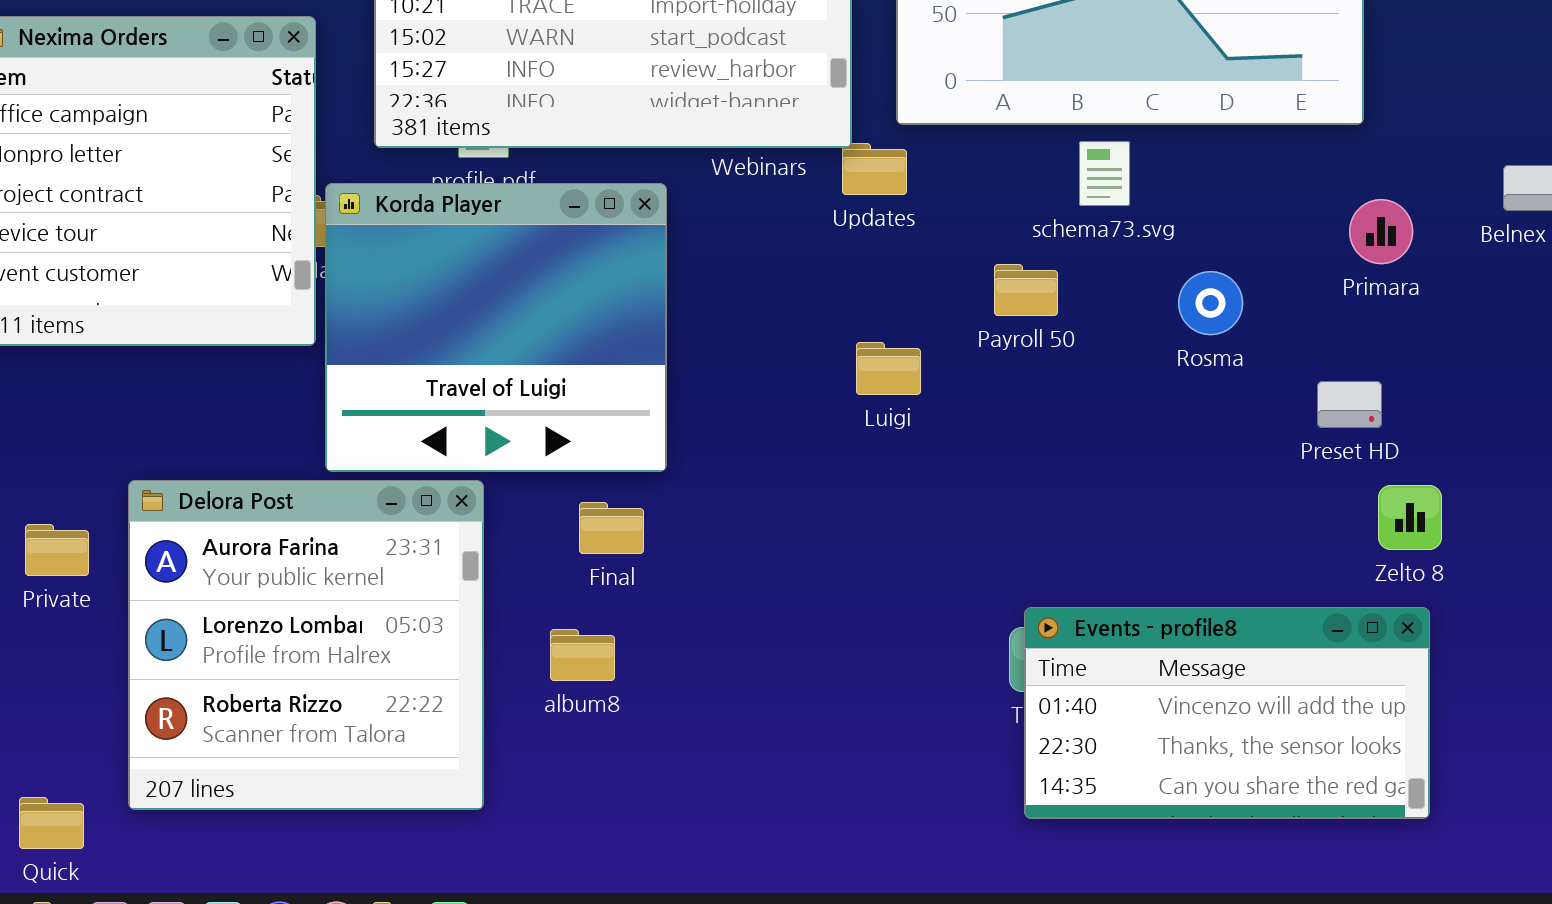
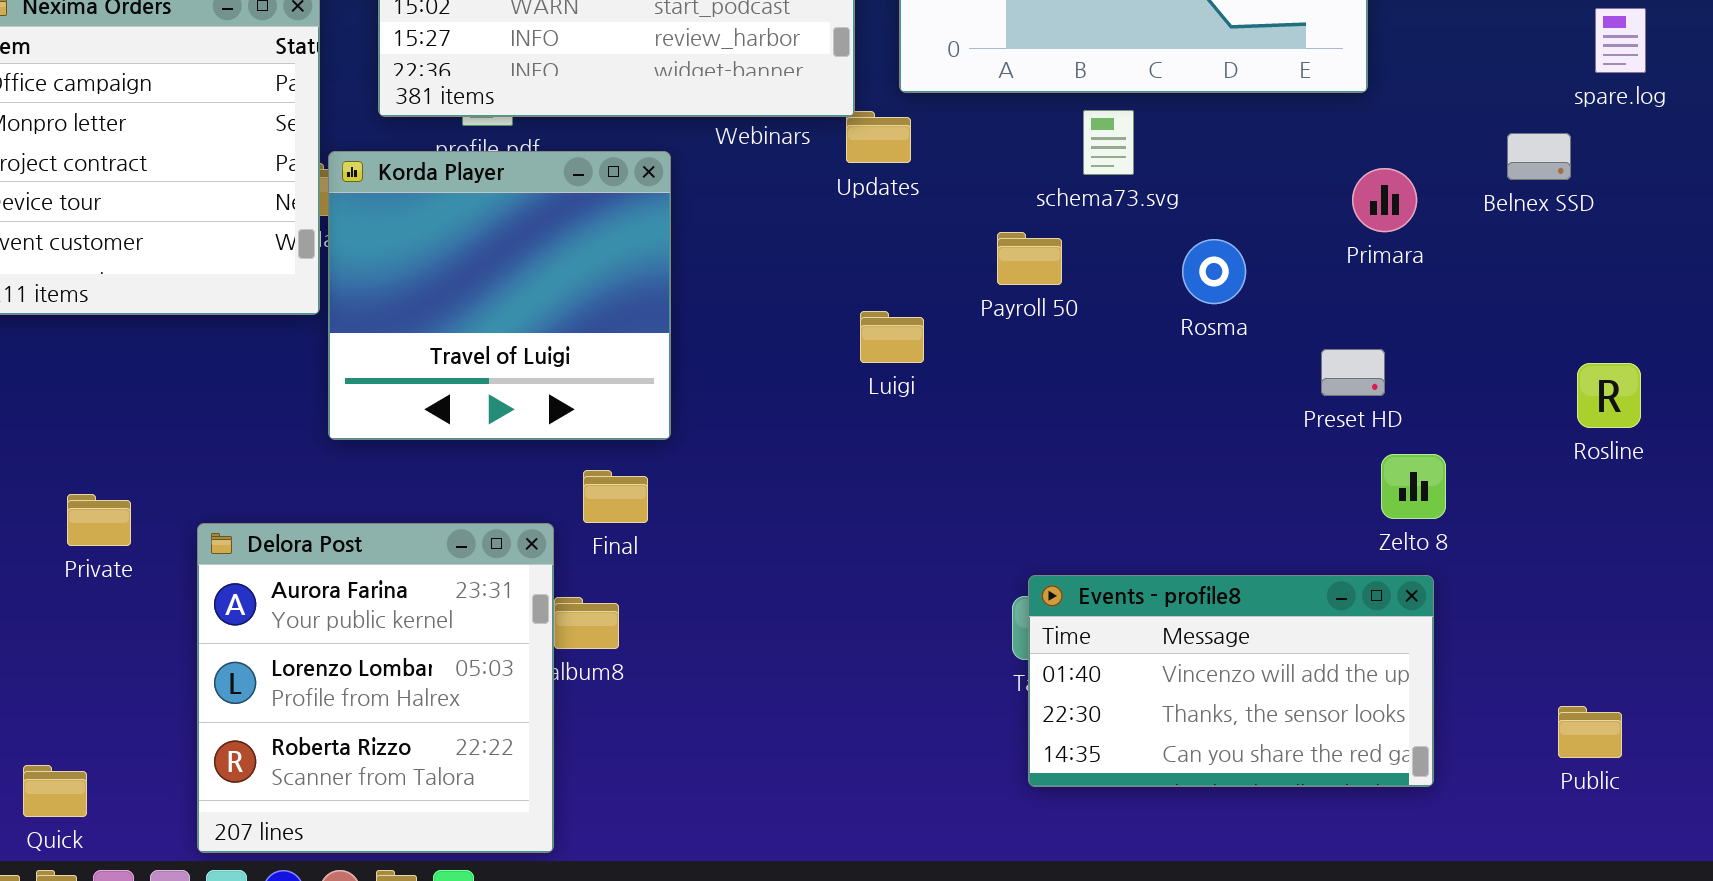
Delora Post: [128,480,484,810] -> [197,523,554,853], moved
Private: [25,524,89,576] -> [67,494,131,546], moved

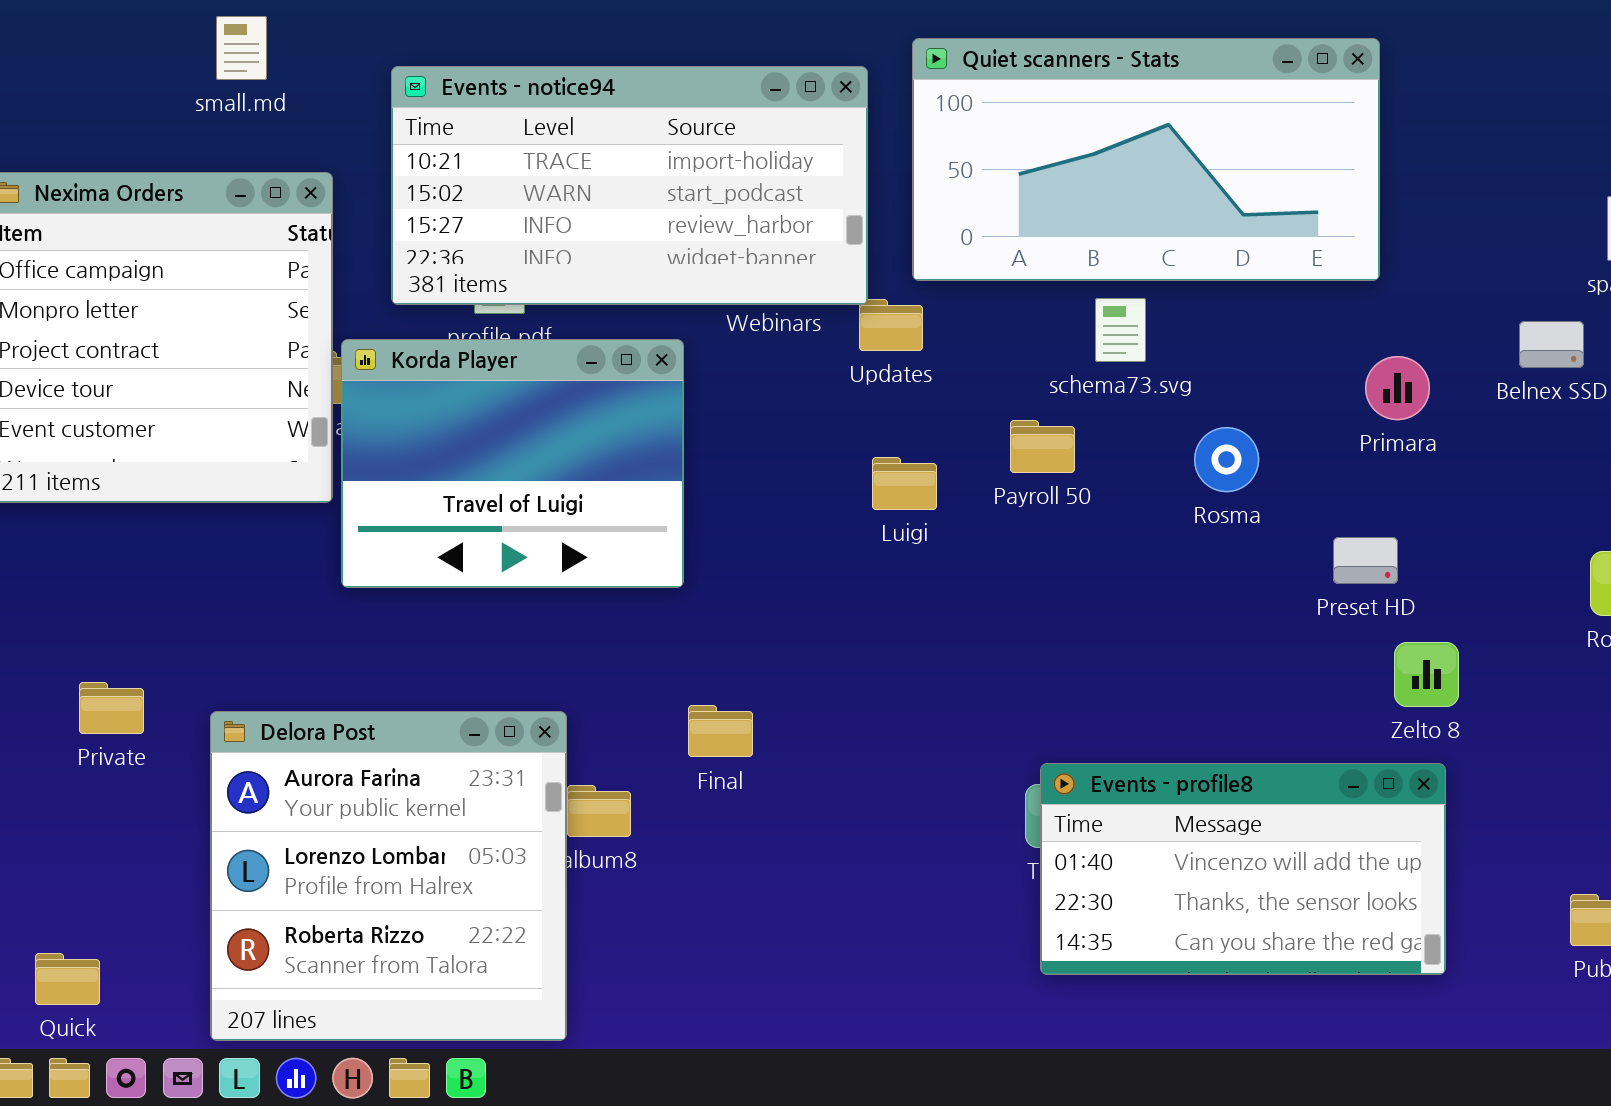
Korda Player: [328,151,671,440] -> [341,339,684,588], resized
Luigi: [860,311,924,363] -> [872,457,937,510], moved
Final: [583,470,648,523] -> [688,705,753,757], moved

